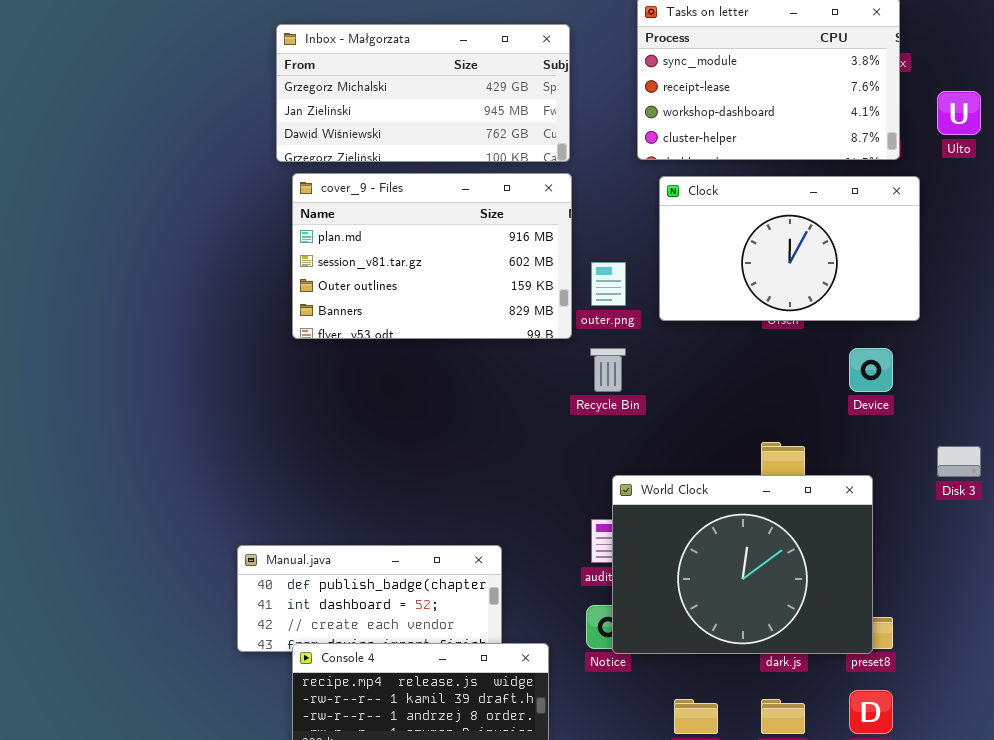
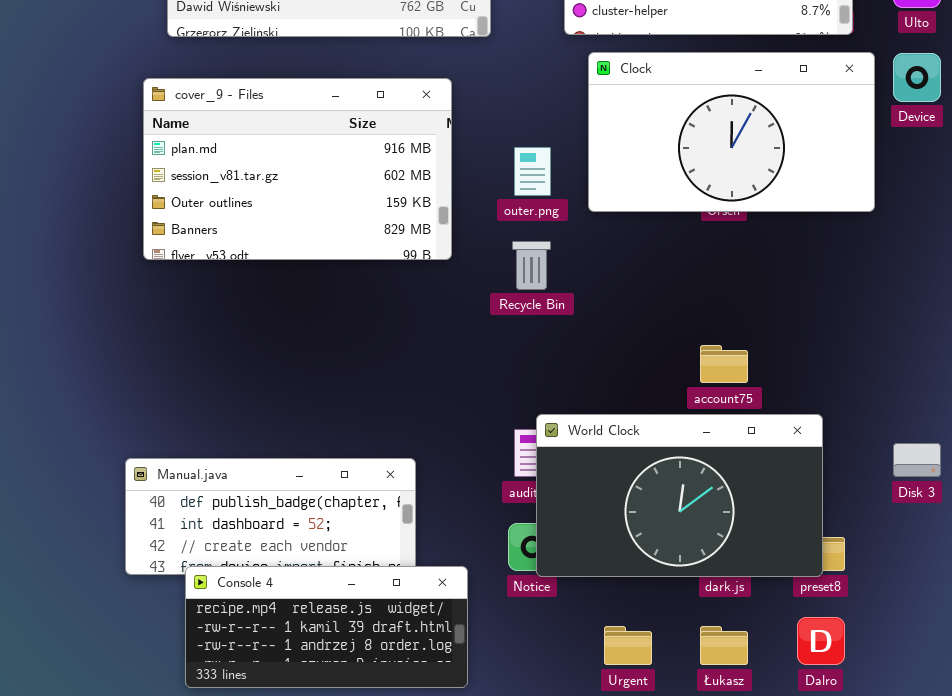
cover_9 - Files: [292,173,572,339] -> [143,78,452,260], moved
Device: [849,348,893,392] -> [893,53,941,102], moved
Disk 3: [937,446,981,477] -> [893,443,941,477], moved
World Clock: [612,475,873,654] -> [536,414,823,577], resized

